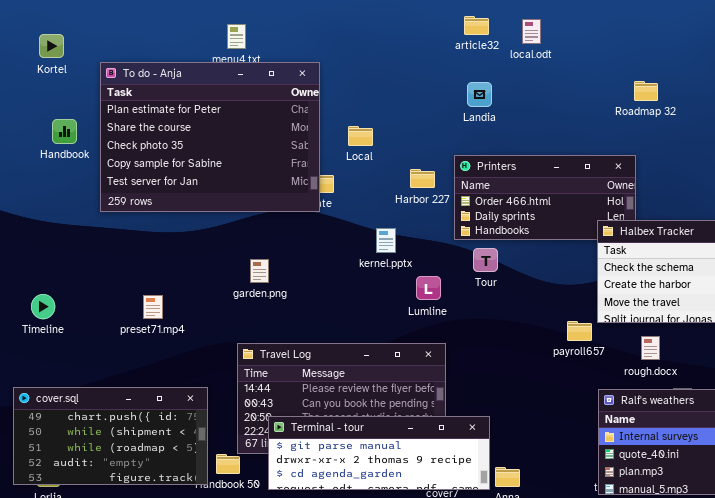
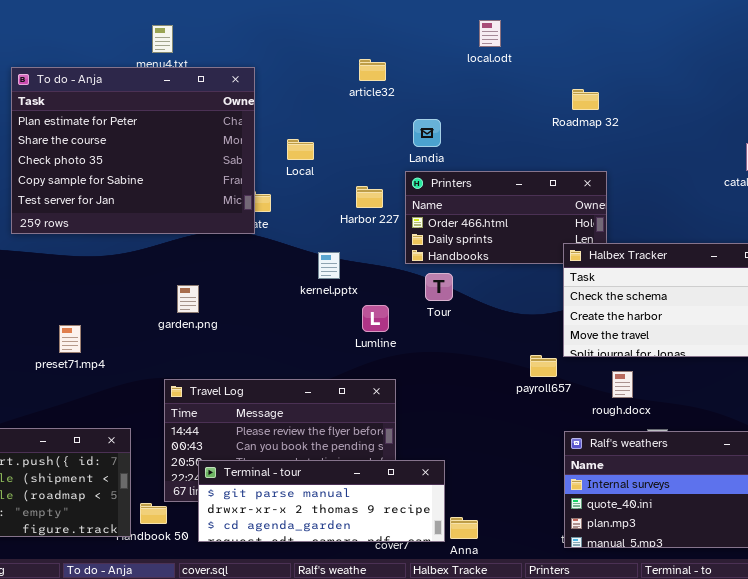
article32: [464,16,489,35] -> [359,59,386,81], moved
Roadmap 32: [634,81,658,101] -> [572,89,599,110], moved
Landia: [467,82,492,107] -> [413,119,441,147], moved

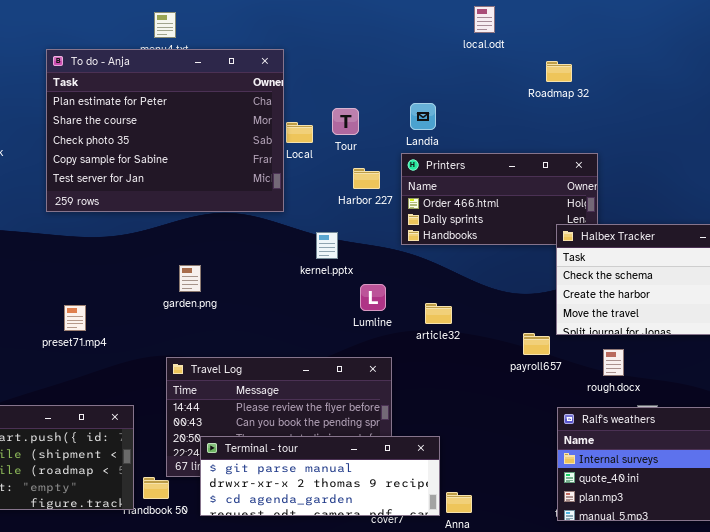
article32: [359,59,386,81] -> [425,303,452,324], moved
To do - Anja: [11,67,255,234] -> [46,49,284,212], moved
Roadmap 32: [572,89,599,110] -> [546,61,572,82], moved
Tour: [425,273,453,301] -> [332,108,359,135], moved

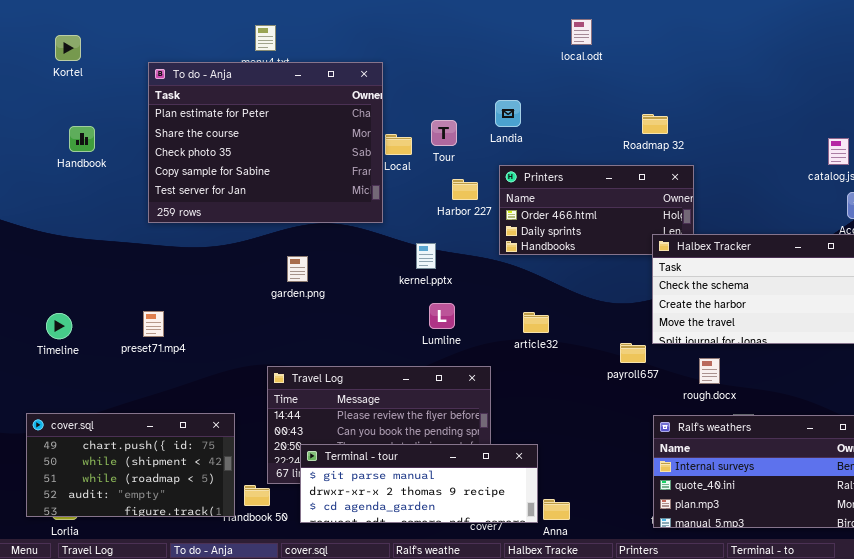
Roadmap 32: [546,61,572,82] -> [642,114,668,134], moved
Landia: [410,103,436,130] -> [495,100,521,127], moved
garden.png: [179,265,201,292] -> [287,256,308,282], moved
Lumline: [360,284,386,311] -> [429,303,455,329], moved
preset71.mp4: [64,305,86,331] -> [143,311,164,337], moved

